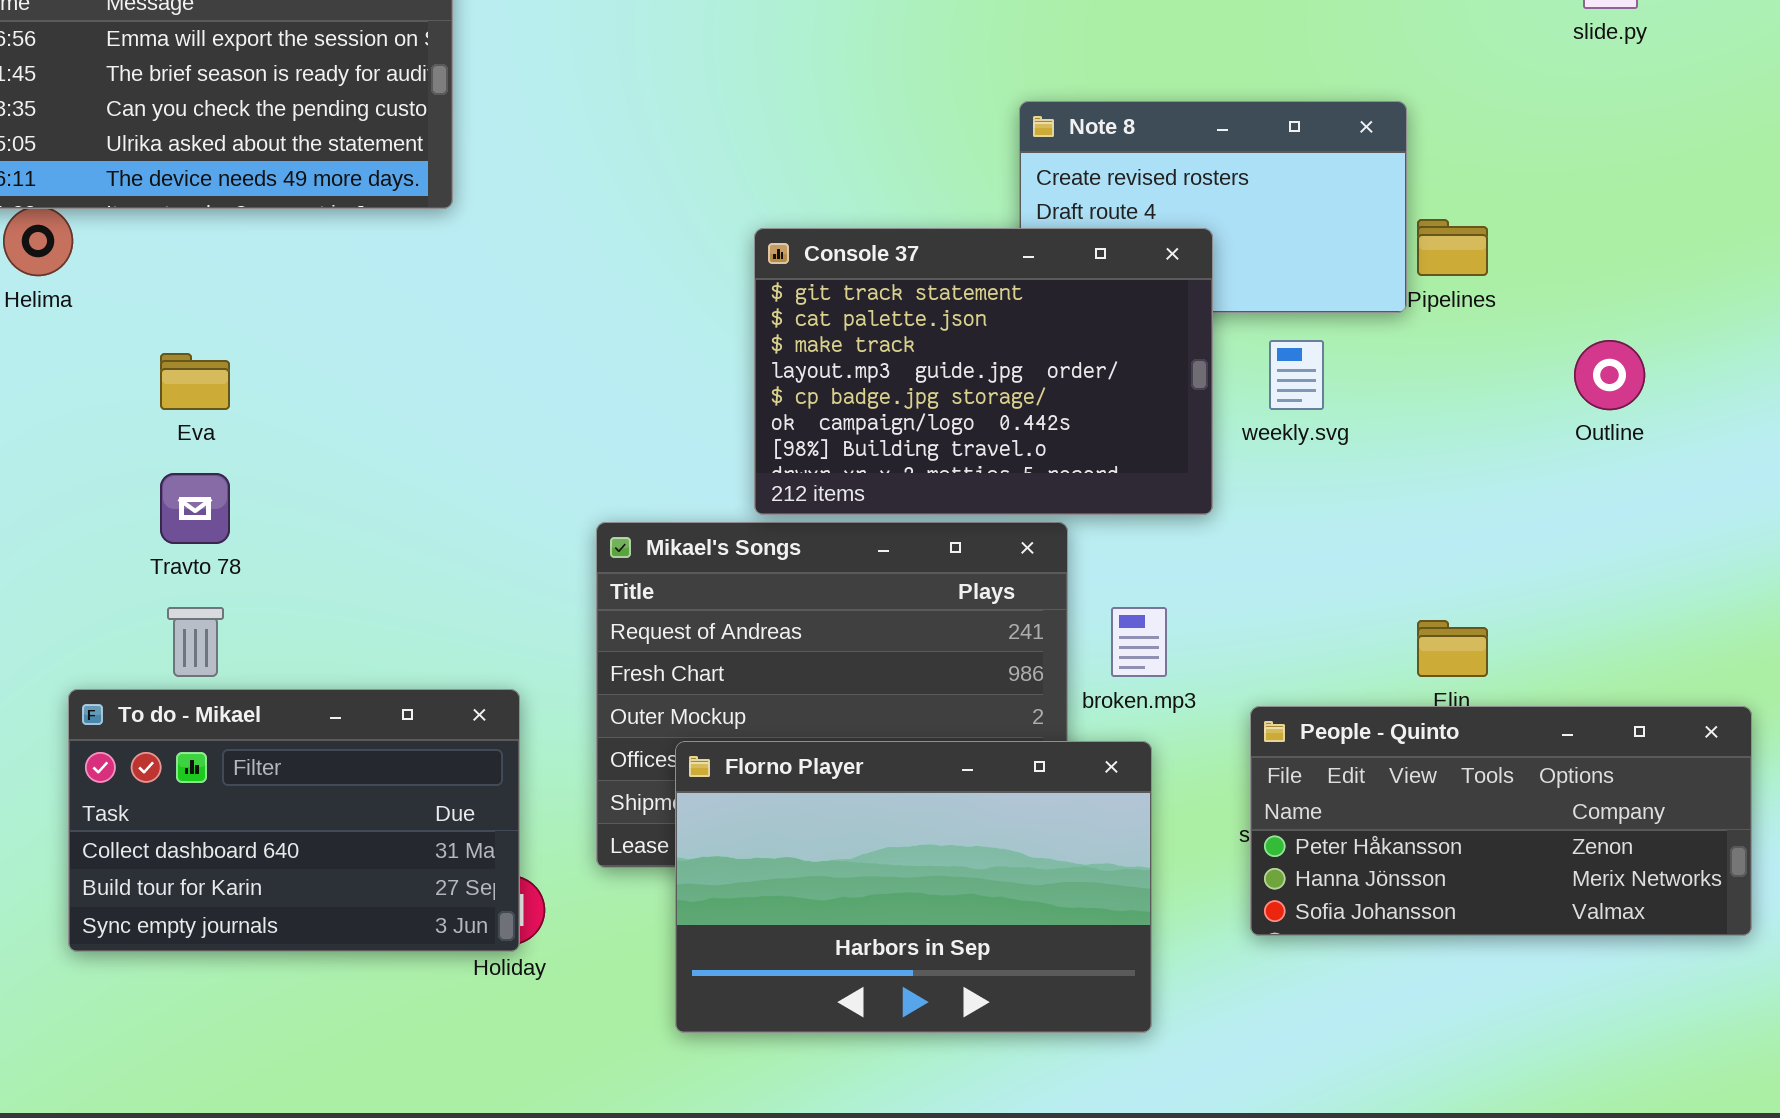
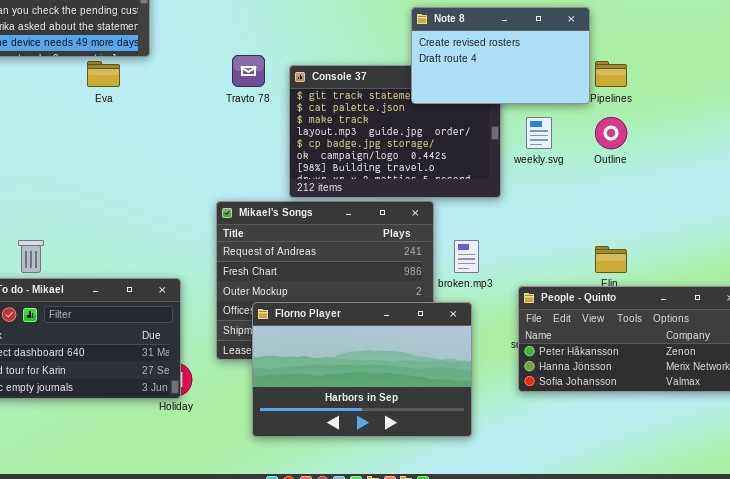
Note 8: [1019,101,1407,313] -> [411,7,590,104], raised
Outline: [1574,340,1645,410] -> [595,117,627,149], moved
Eva: [160,353,230,410] -> [87,61,120,87], moved
Travto 78: [160,473,230,544] -> [232,55,265,87], moved

